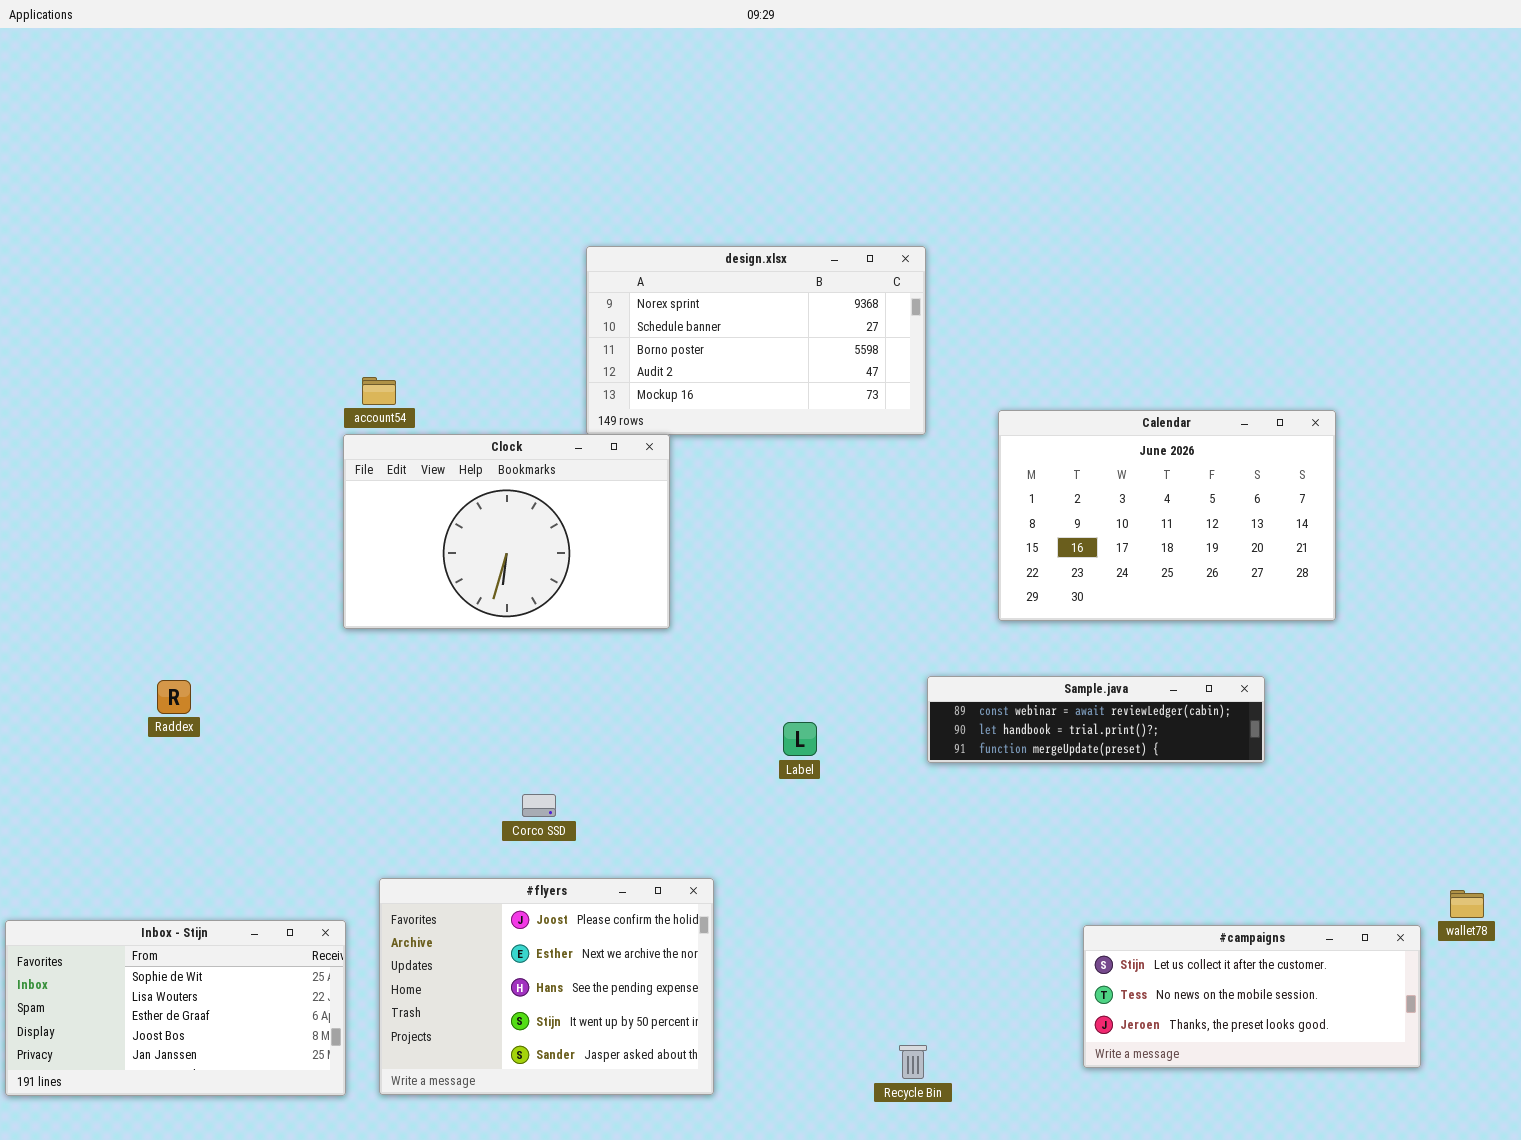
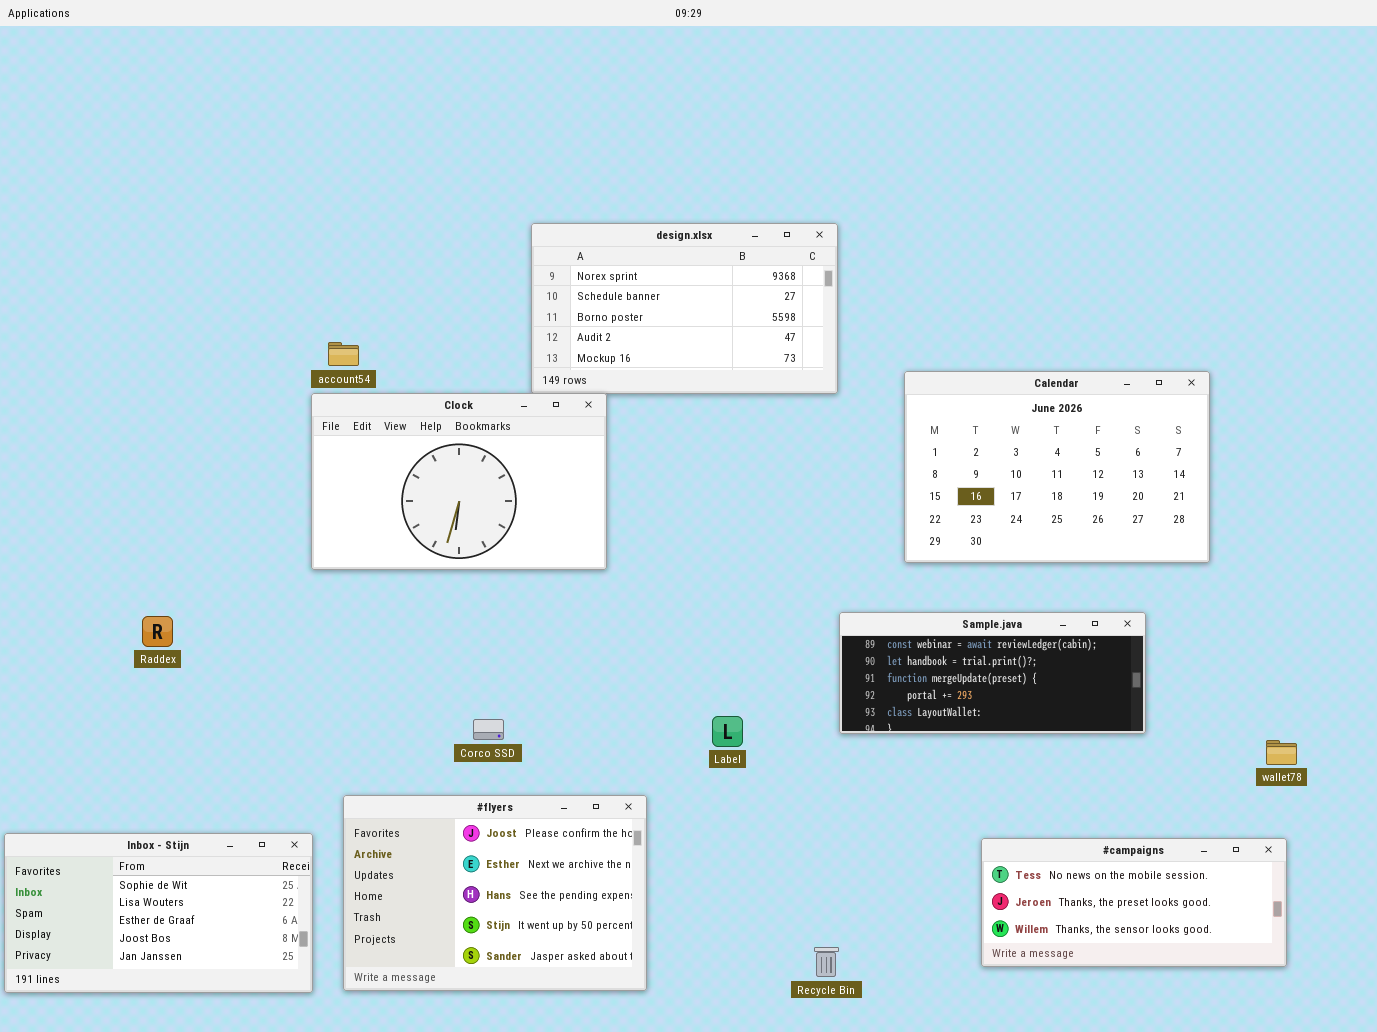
Sample.java: [927,676,1265,763] -> [839,612,1146,734], resized
Label: [783,722,817,756] -> [712,716,743,747], moved
wallet78: [1450,890,1484,918] -> [1266,740,1297,765], moved
#campaigns: [1083,925,1421,1068] -> [981,838,1287,967], scrolled down 1 row

